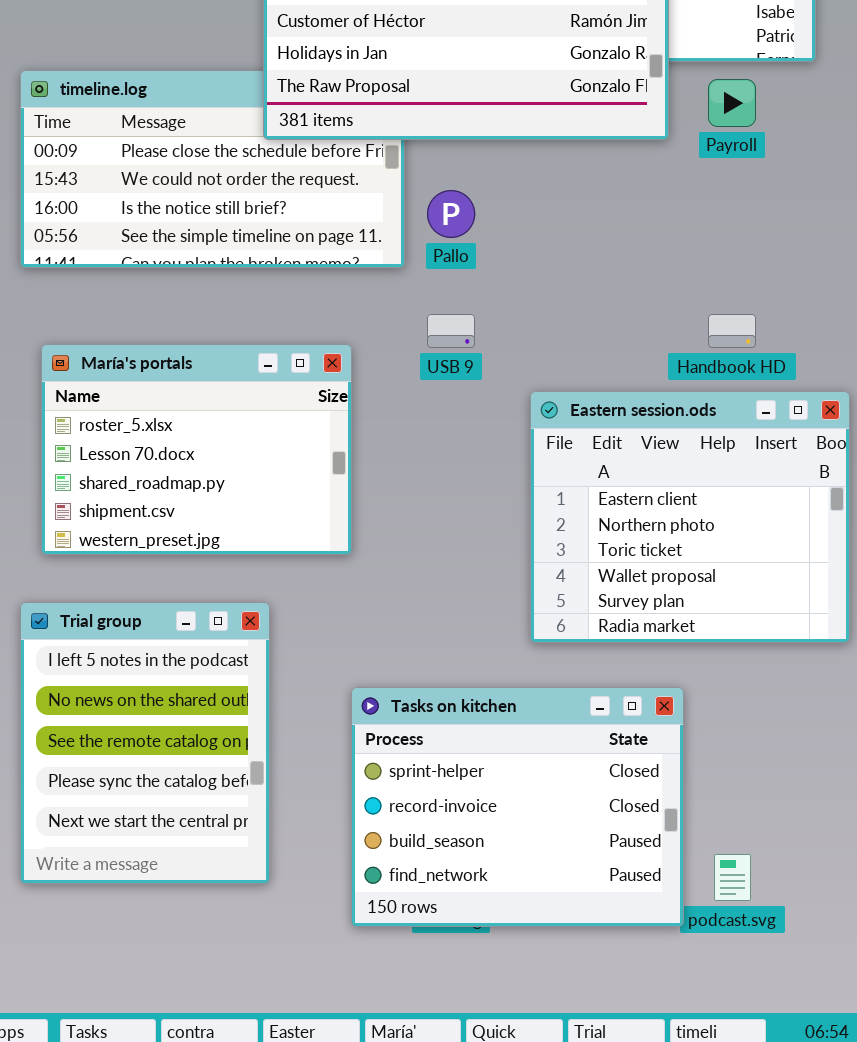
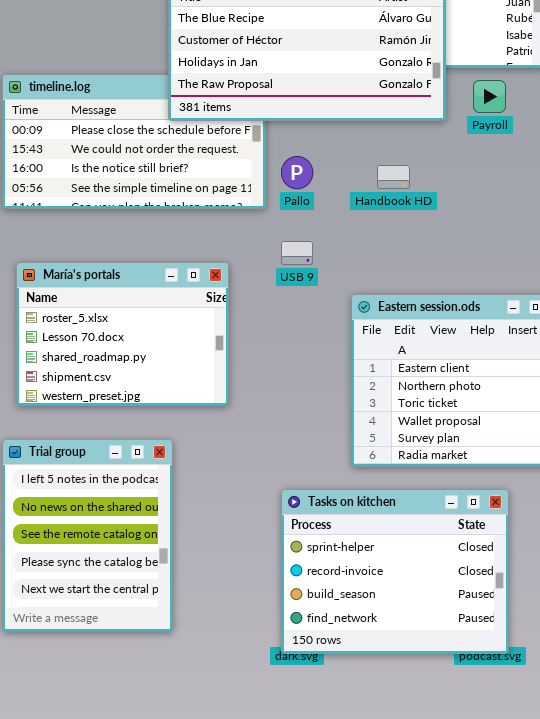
Handbook HD: [708,314,756,348] -> [377,165,410,189], moved
Tasks on kitchen: [351,687,684,927] -> [281,489,509,654], moved

